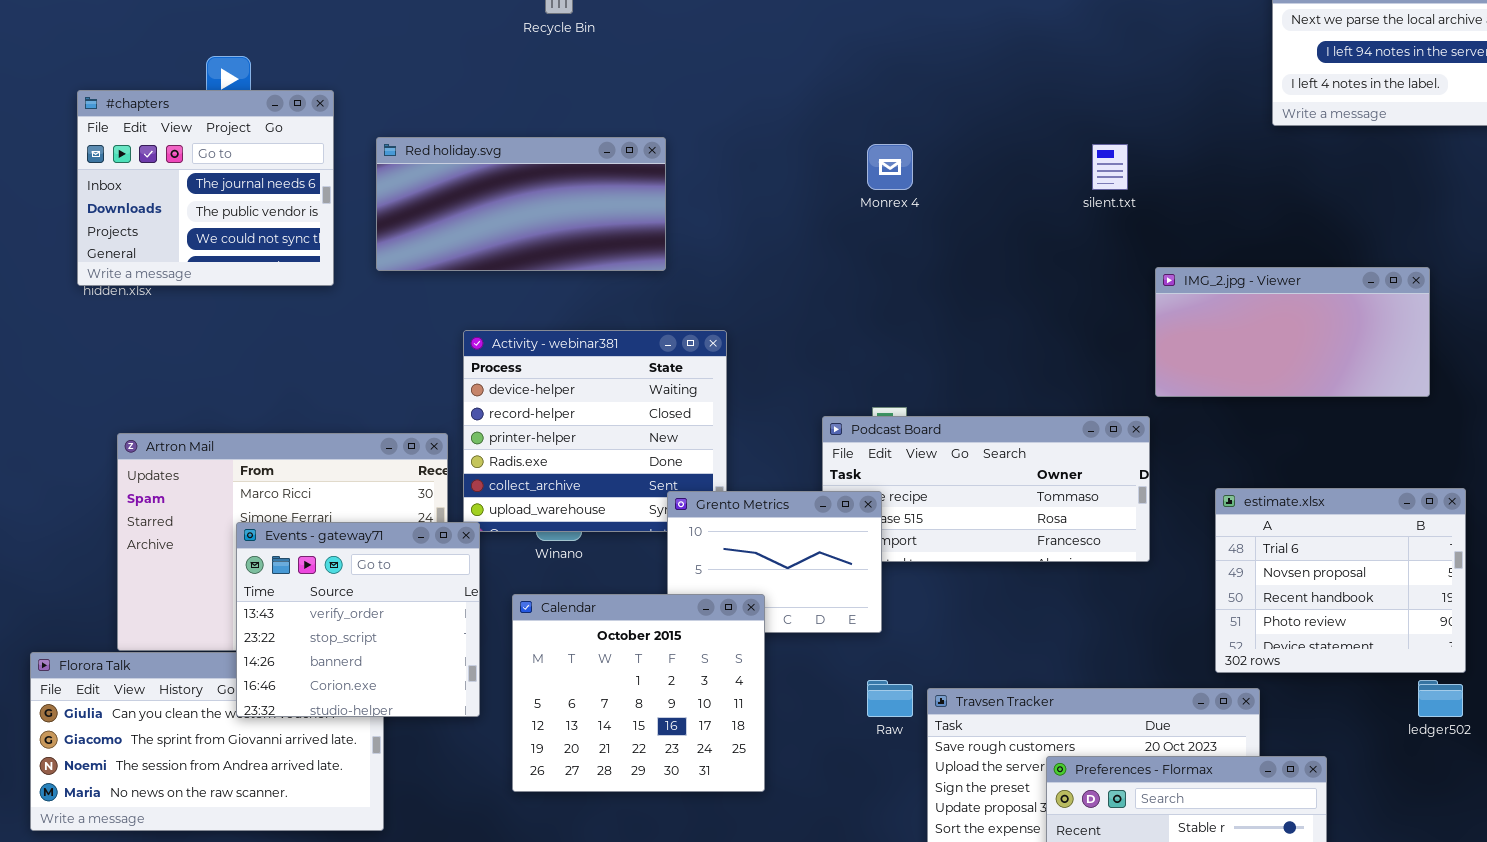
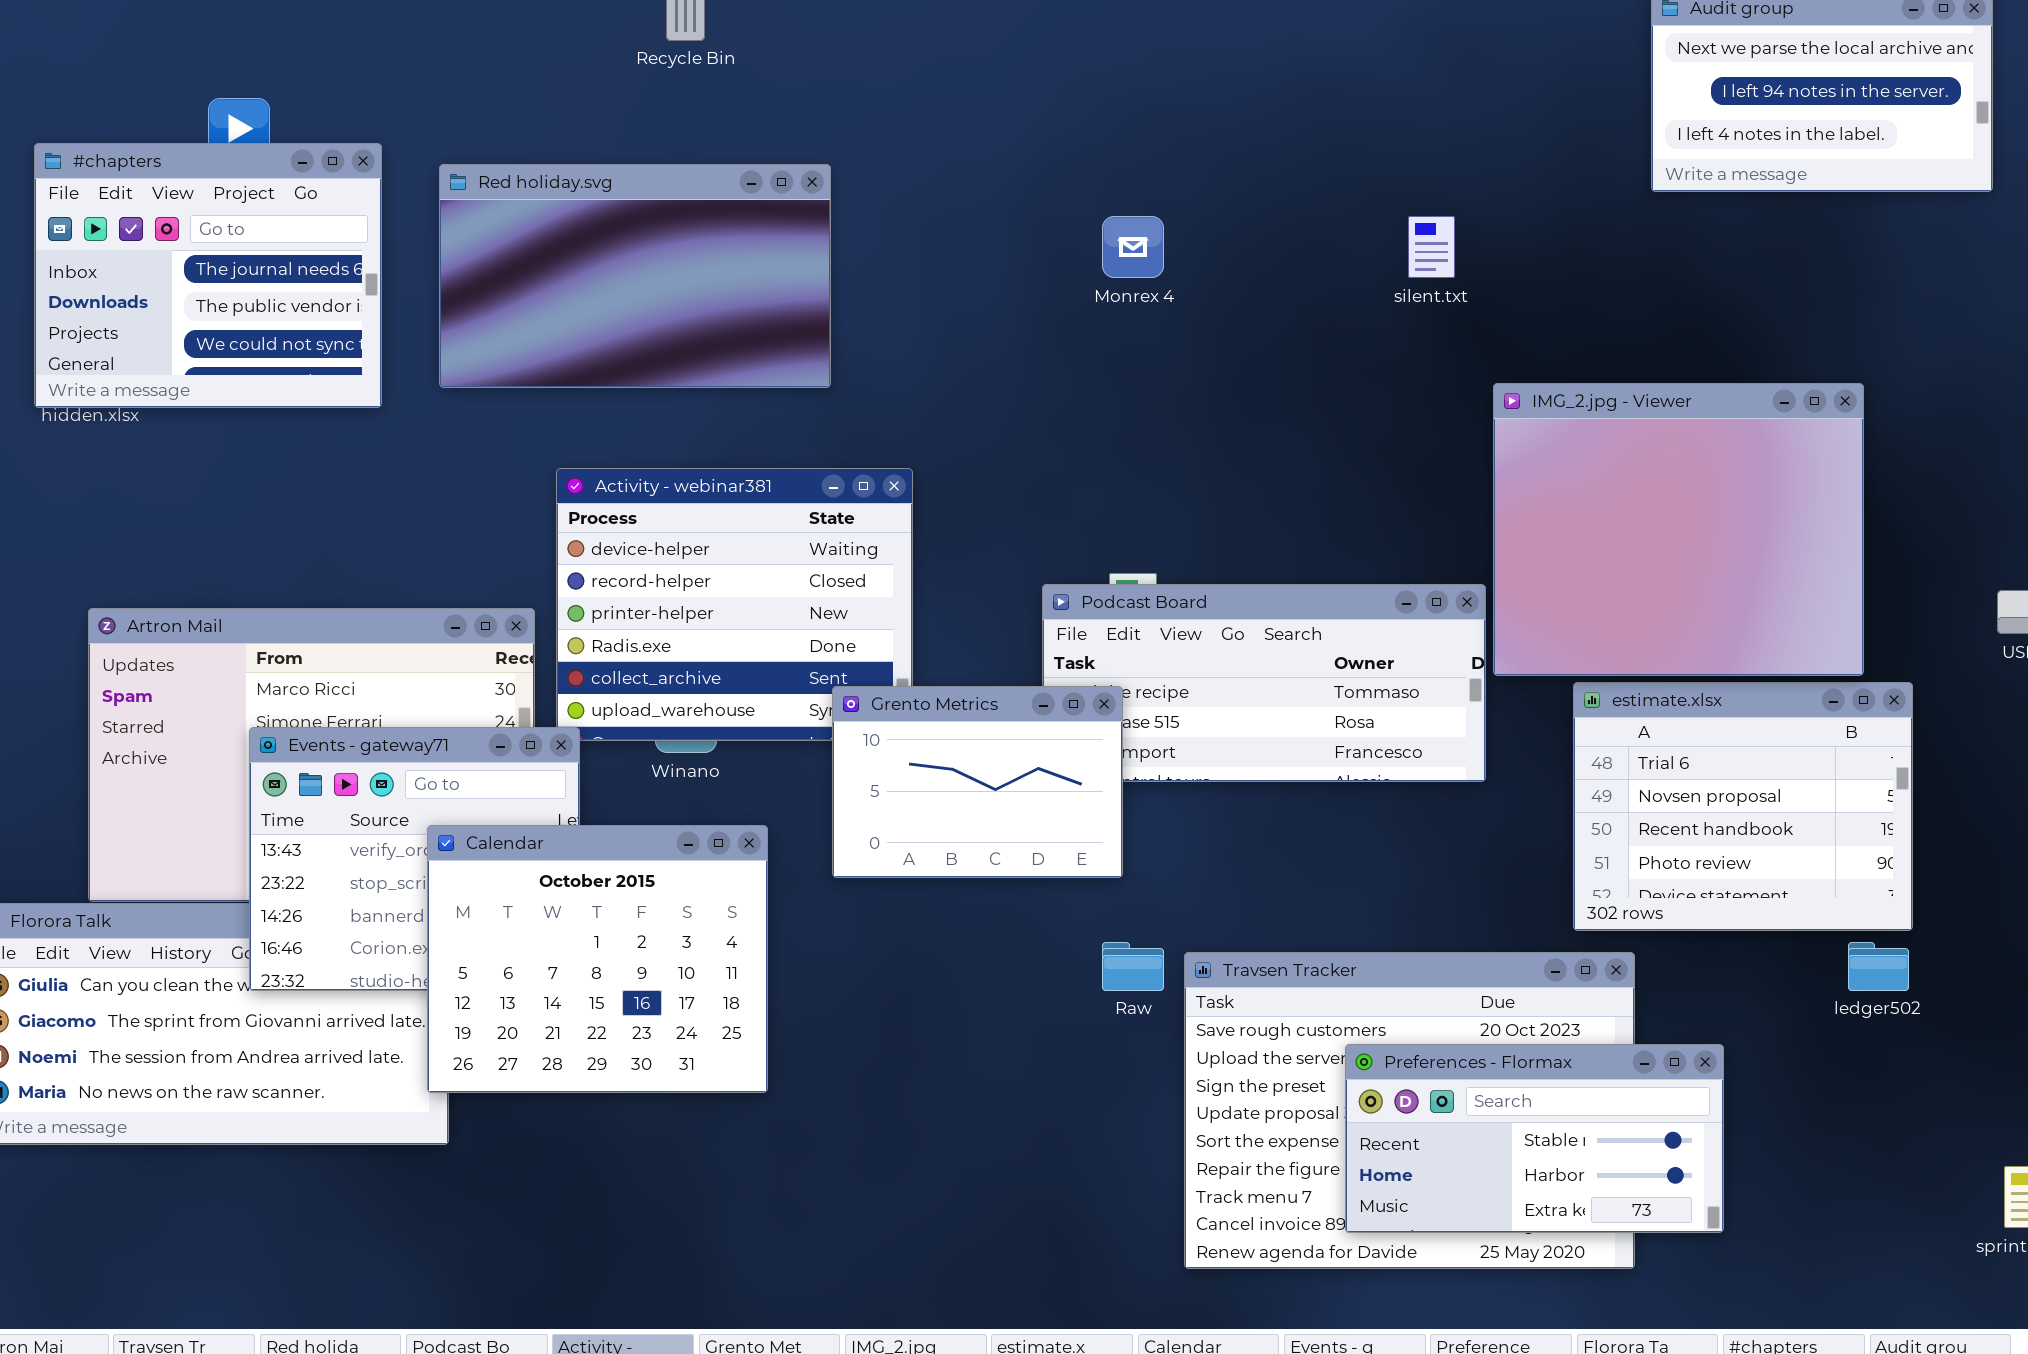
Red holiday.svg: [376,137,666,271] -> [439,164,831,388], resized
IMG_2.jpg - Viewer: [1155,267,1430,397] -> [1493,383,1864,676], resized
Calendar: [512,594,765,792] -> [427,825,768,1093], moved

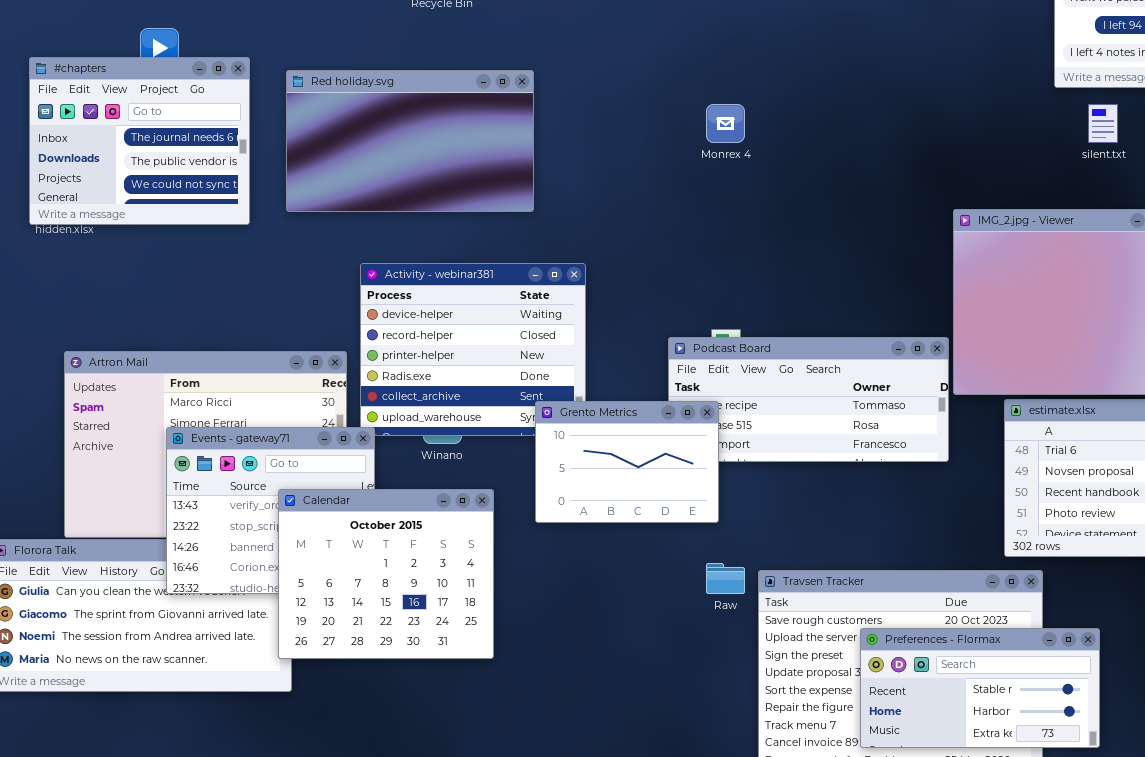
silent.txt: [1408,216,1455,278] -> [1088,104,1118,143], moved

